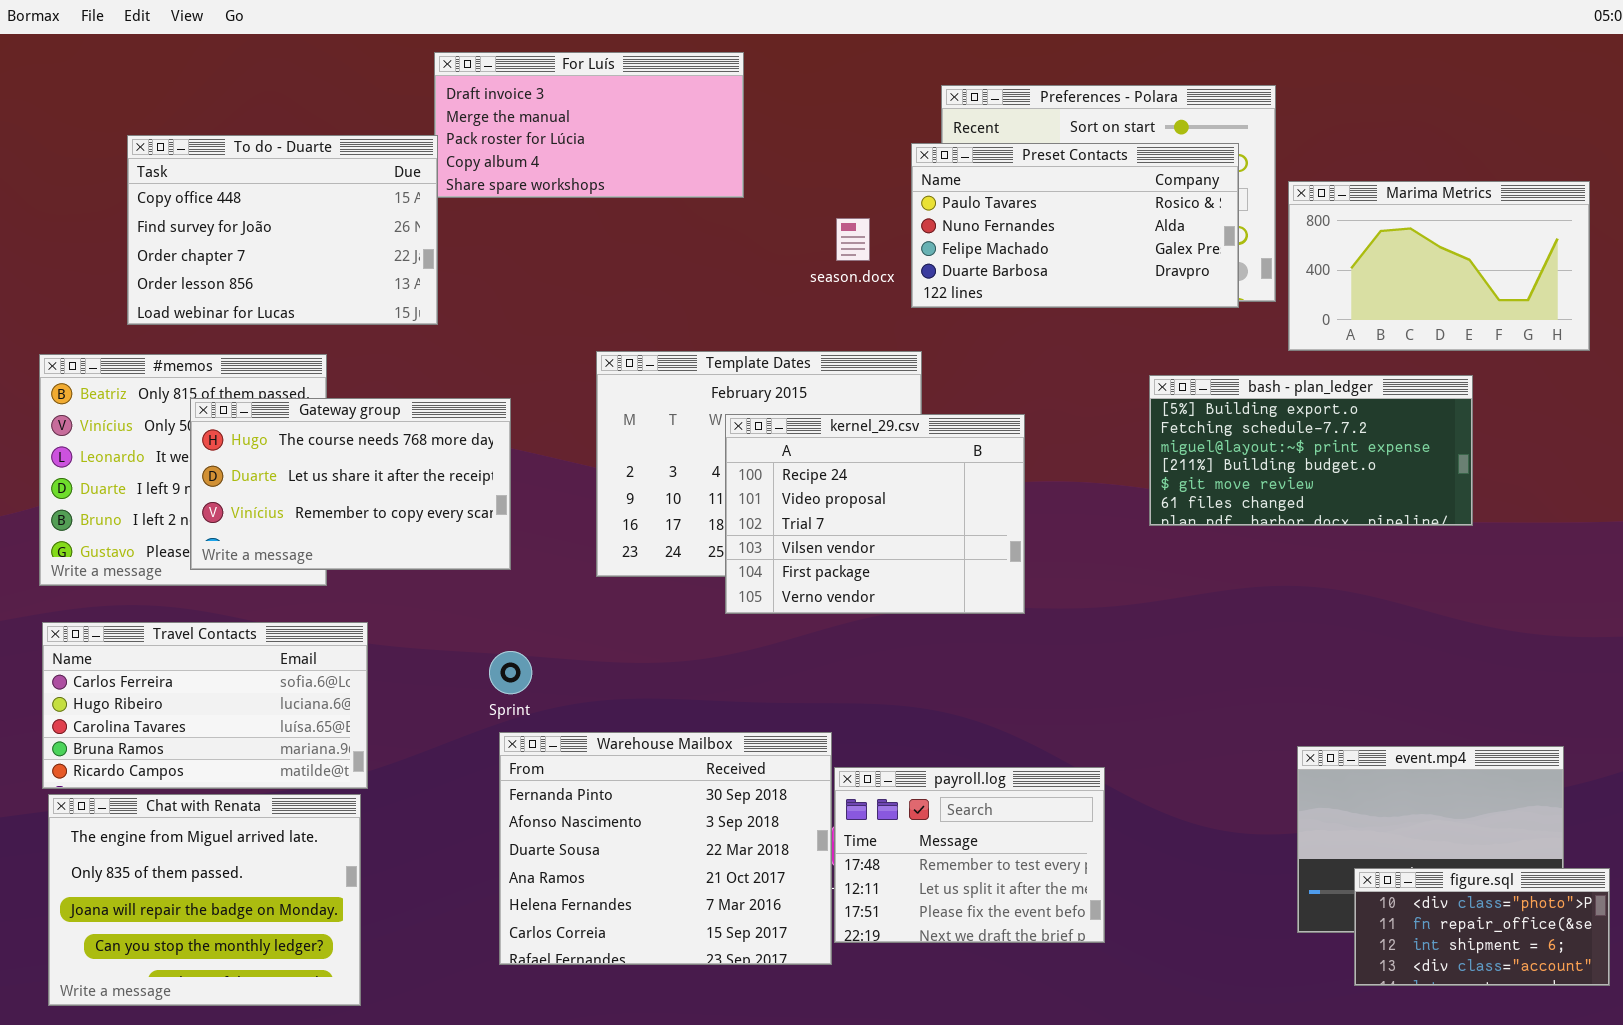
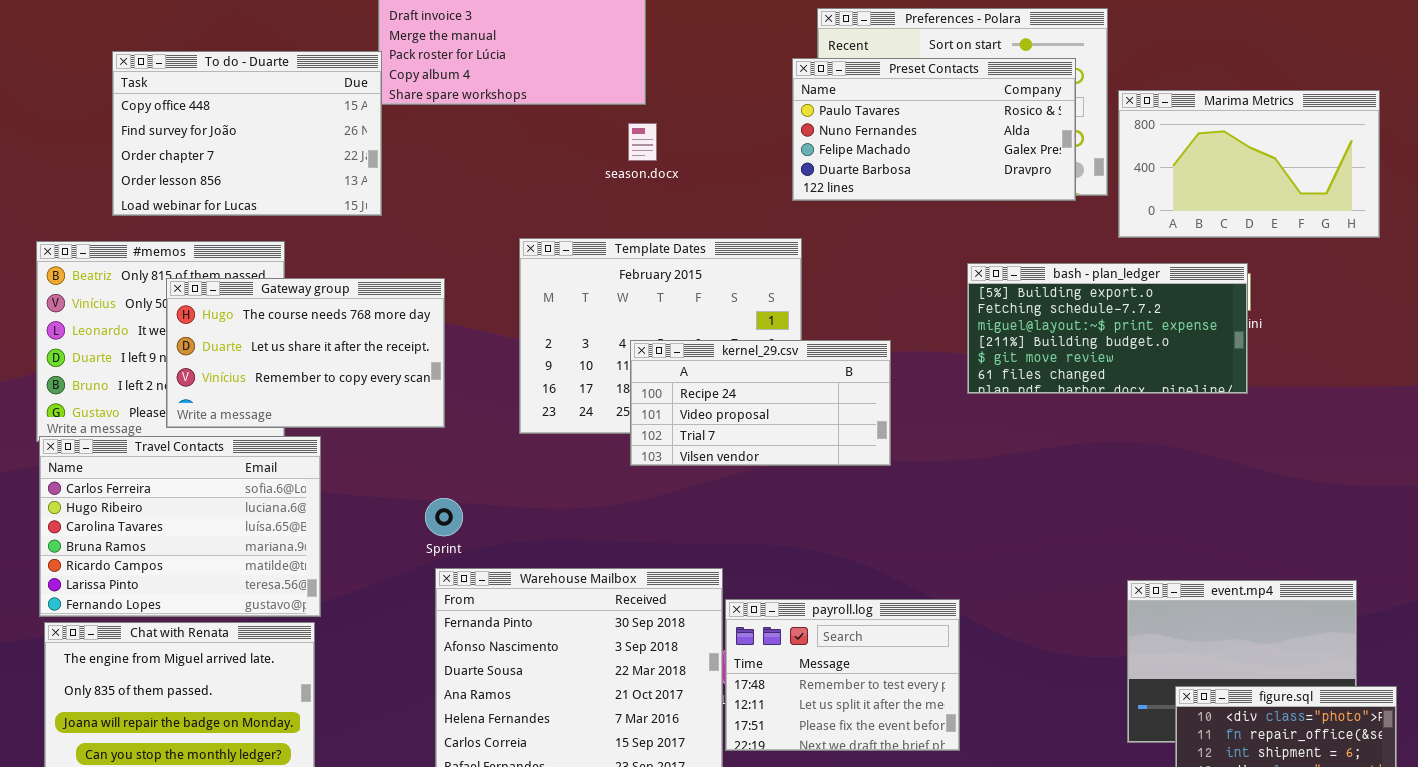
season.docx: [836,218,870,261] -> [628,123,657,161], moved
bash - plan_ledger: [1149,375,1473,526] -> [967,263,1248,394], moved
kernel_29.csv: [725,414,1025,614] -> [630,340,891,466], resized
Travel Contacts: [42,622,368,789] -> [39,436,321,617], resized

